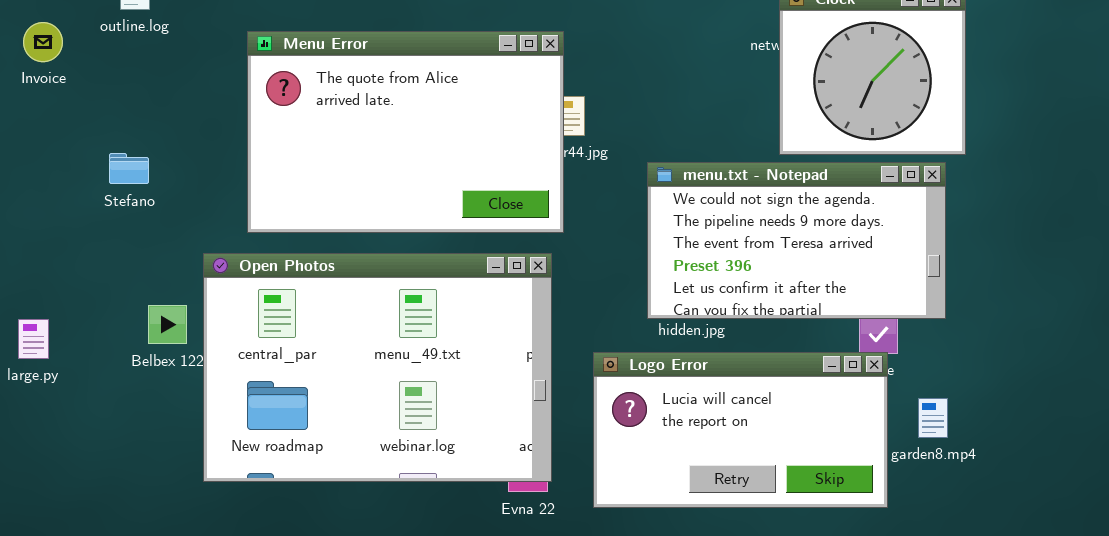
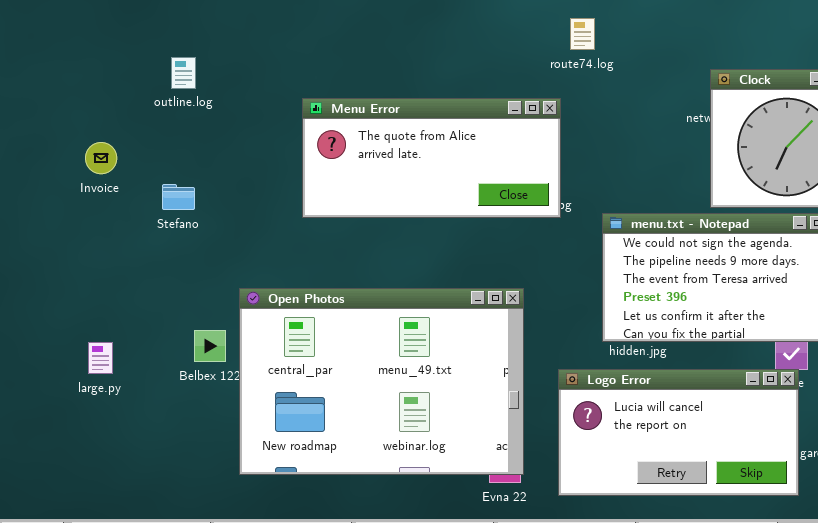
Invoice: [23,22,63,62] -> [85,142,117,174], moved
Menu Error: [247,31,564,233] -> [302,98,561,218], moved, resized
Stefano: [109,153,149,184] -> [162,184,195,210], moved

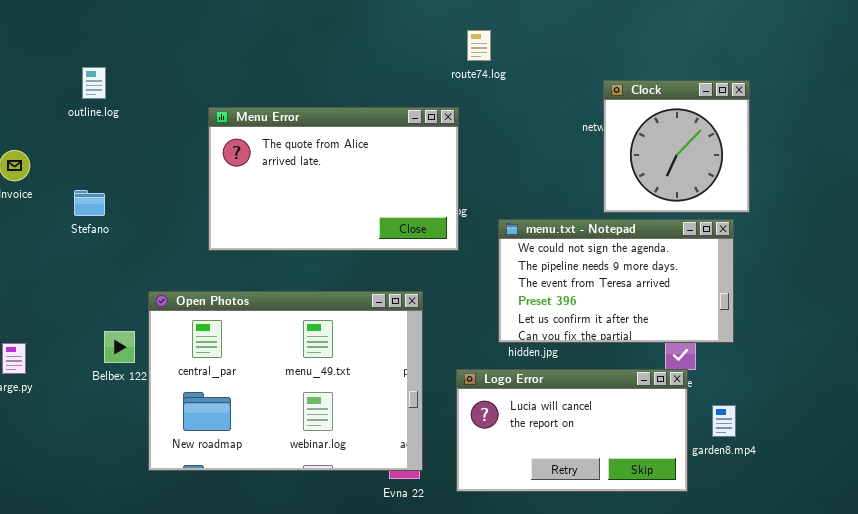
Menu Error: [302,98,561,218] -> [208,107,459,251], resized

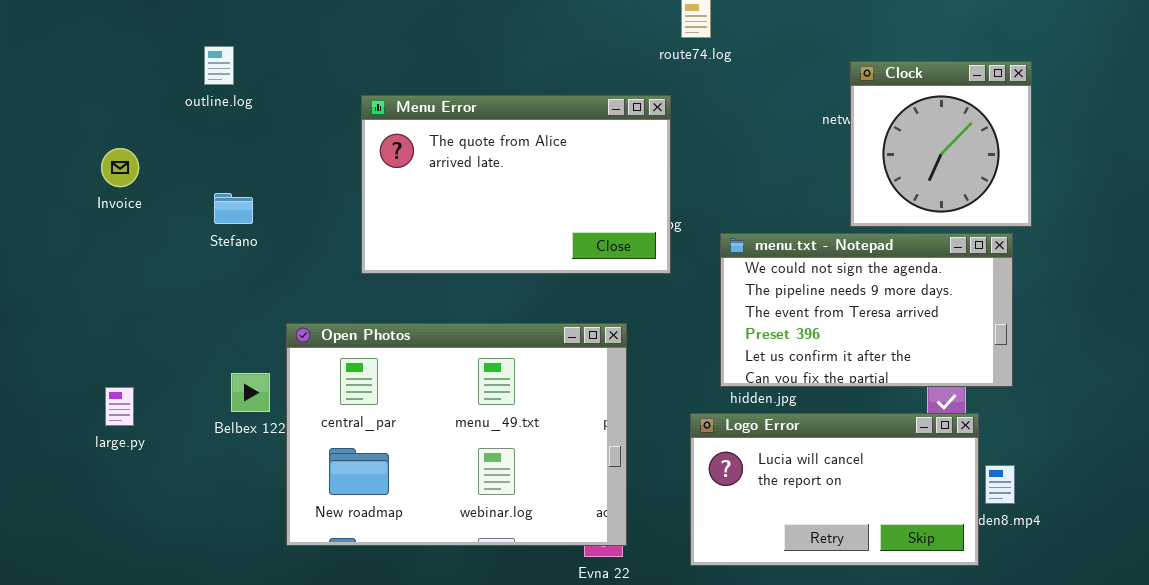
Stefano: [74,190,105,216] -> [214,193,253,224], moved
Logo Error: [456,369,688,492] -> [690,413,979,566], moved

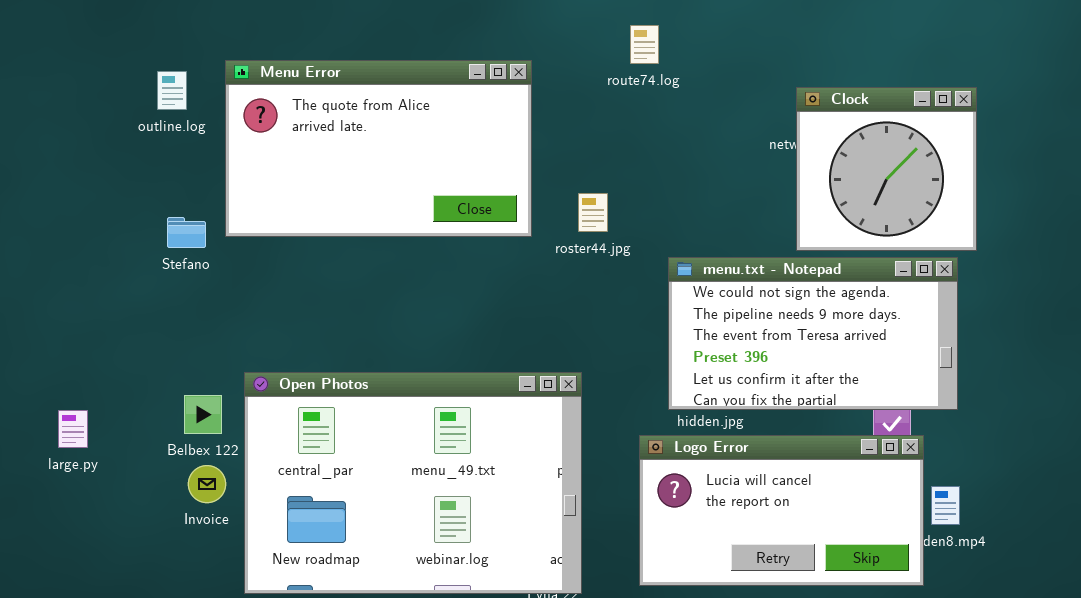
Menu Error: [361,95,671,274] -> [225,60,532,237], moved
Invoice: [101,148,139,187] -> [188,465,226,503], moved
Open Photos: [286,323,627,546] -> [244,372,582,594], moved

